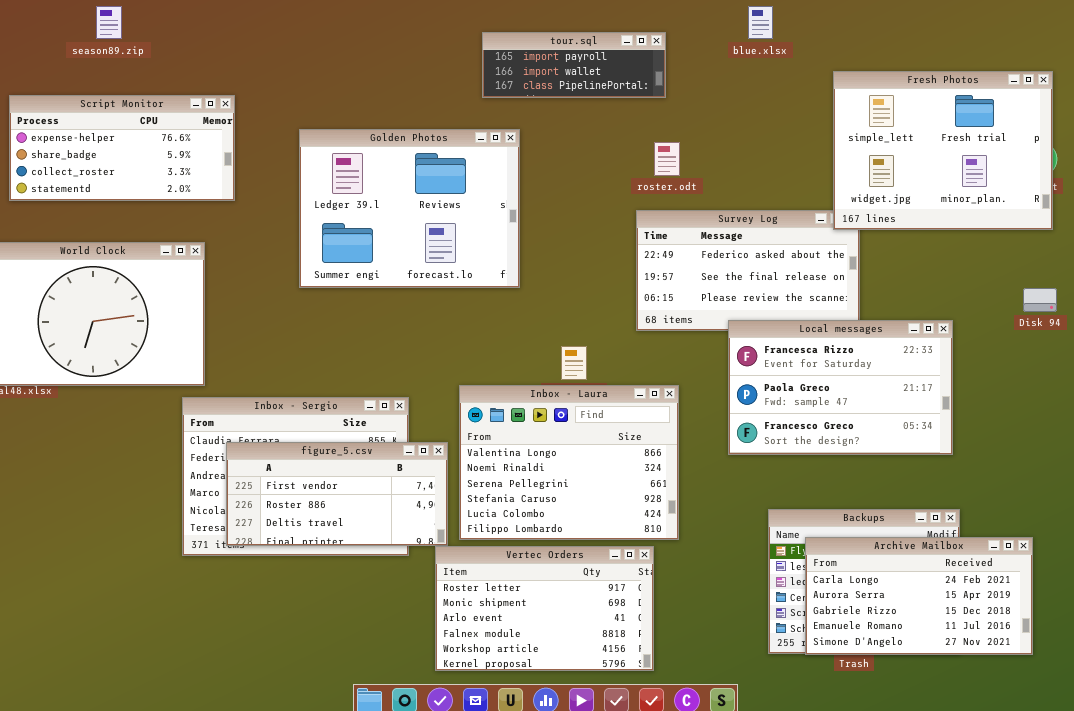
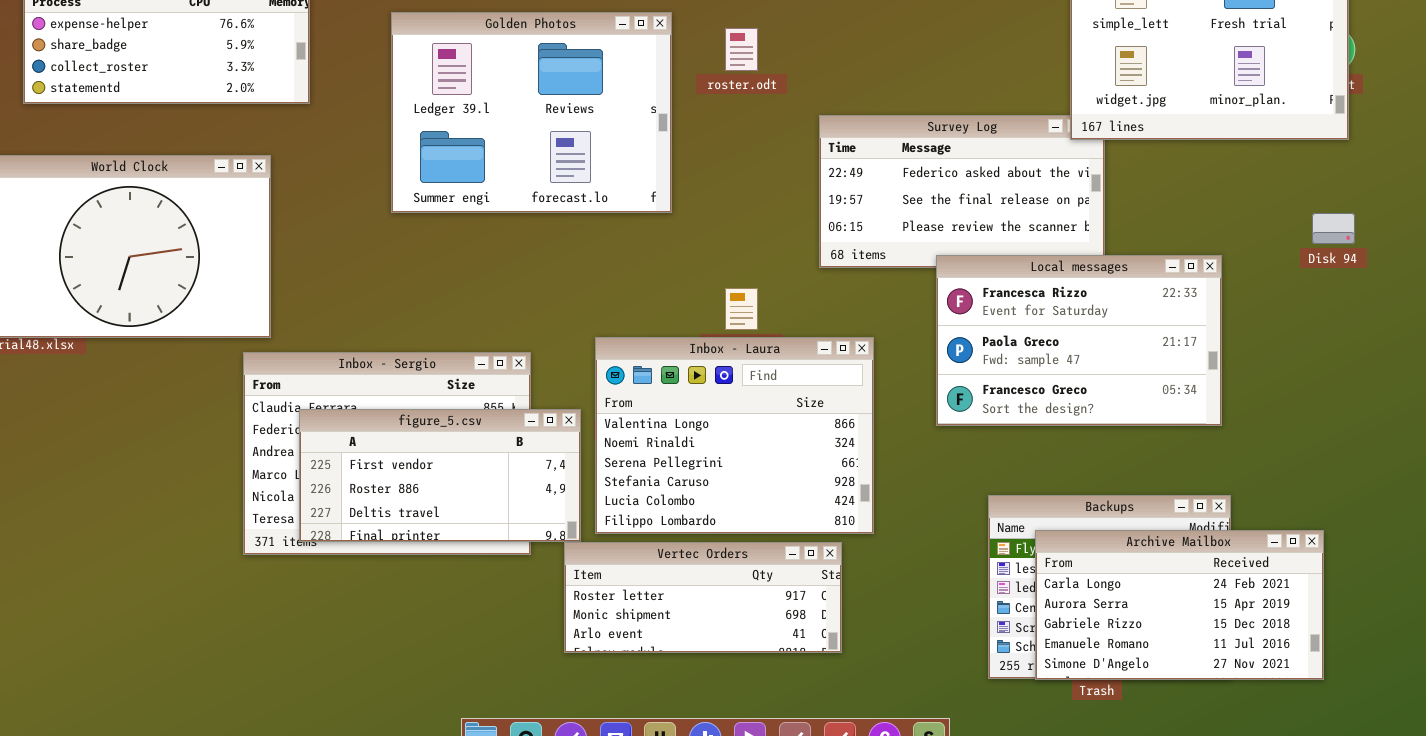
roster.odt: [654,142,680,176] -> [725,28,758,71], moved
Vertec Orders: [435,546,654,671] -> [564,542,842,653], resized

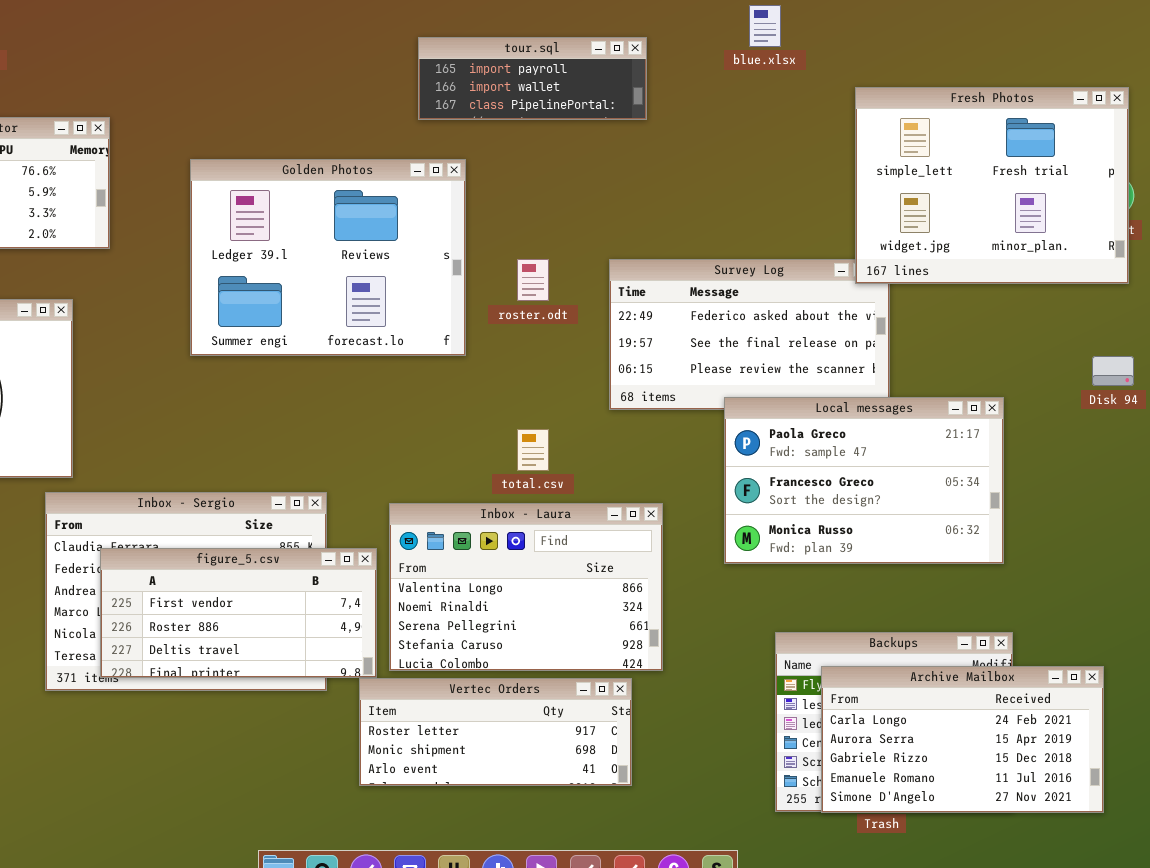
roster.odt: [725,28,758,71] -> [517,259,549,301], moved
Local messages: [936,255,1222,426] -> [724,397,1004,564], scrolled down 1 row
Inbox - Laura: [595,337,874,534] -> [389,503,663,671], resized

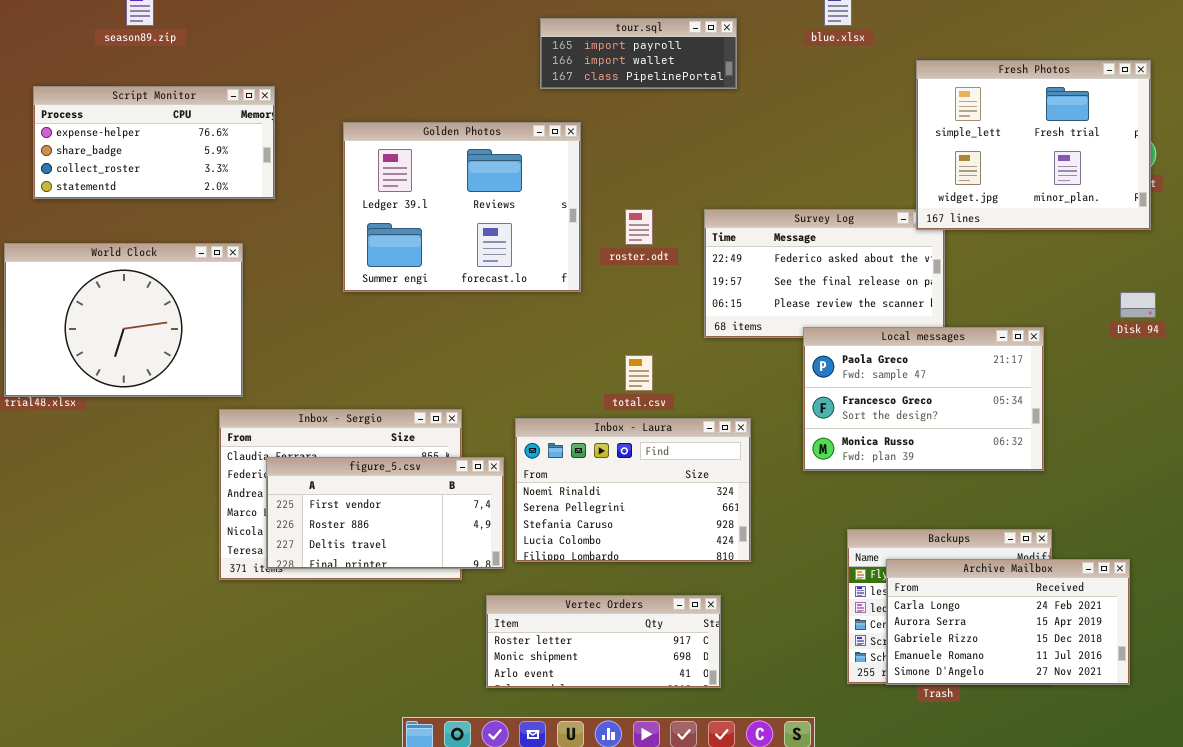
Inbox - Laura: [389,503,663,671] -> [515,418,751,562], scrolled down 1 row
Vertec Orders: [359,678,632,786] -> [486,595,721,688], moved

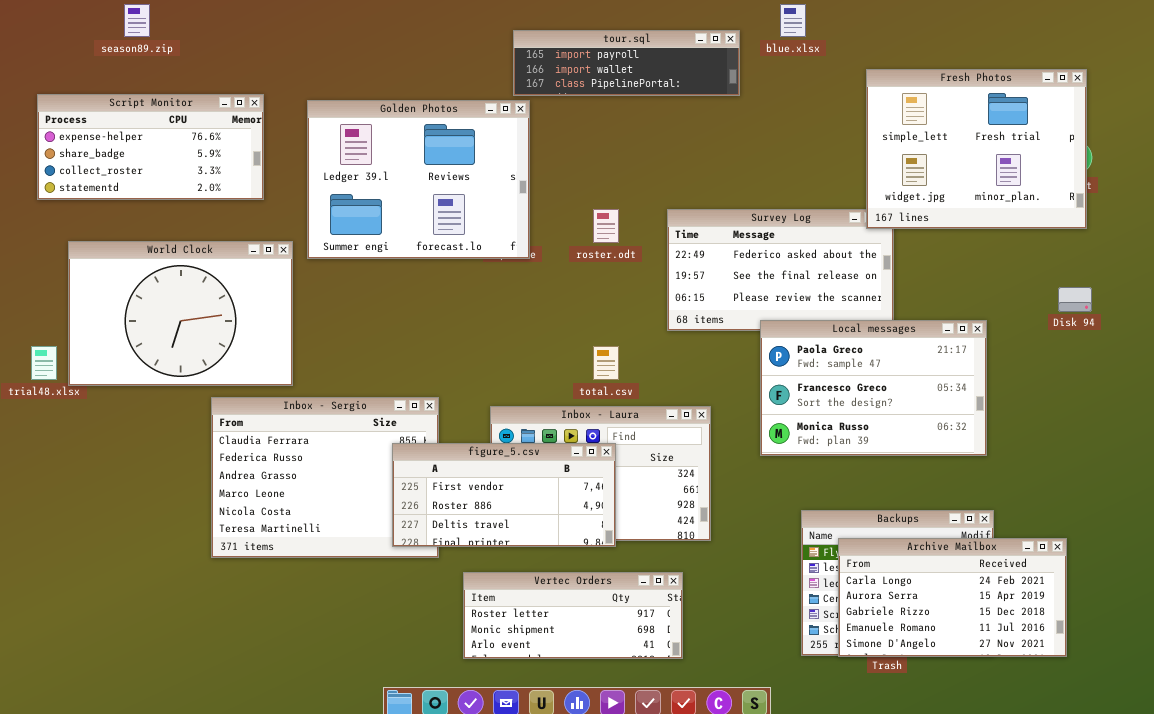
tour.sql: [540,18,737,89] -> [513,30,740,96], resized
Golden Photos: [343,122,581,292] -> [307,100,530,259], moved
World Clock: [4,243,243,397] -> [68,241,293,386], moved
figure_5.csv: [266,457,504,569] -> [392,443,616,547], moved

